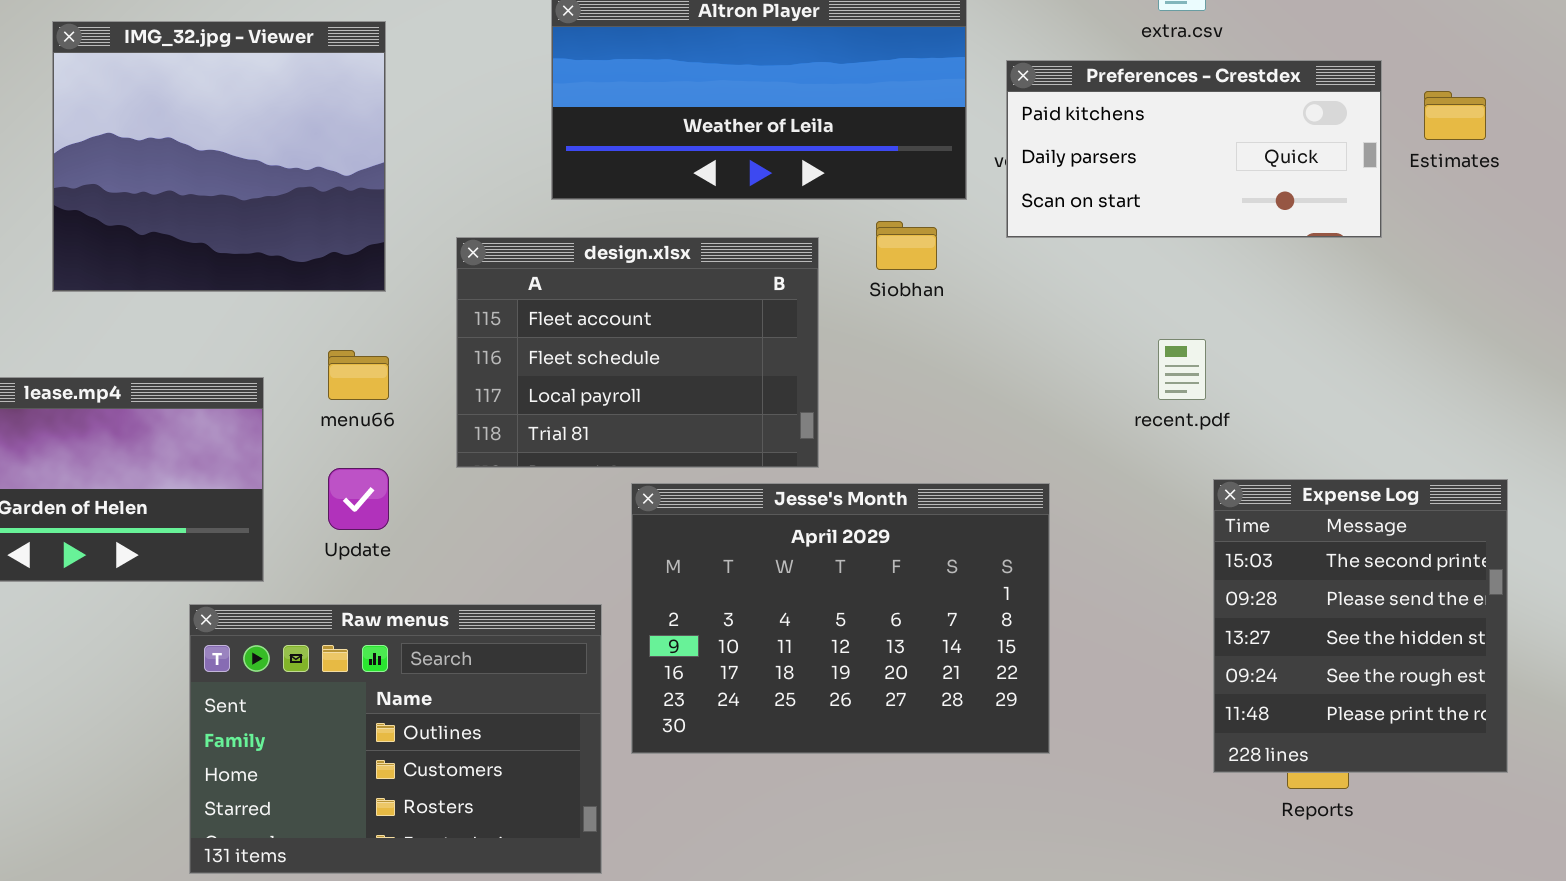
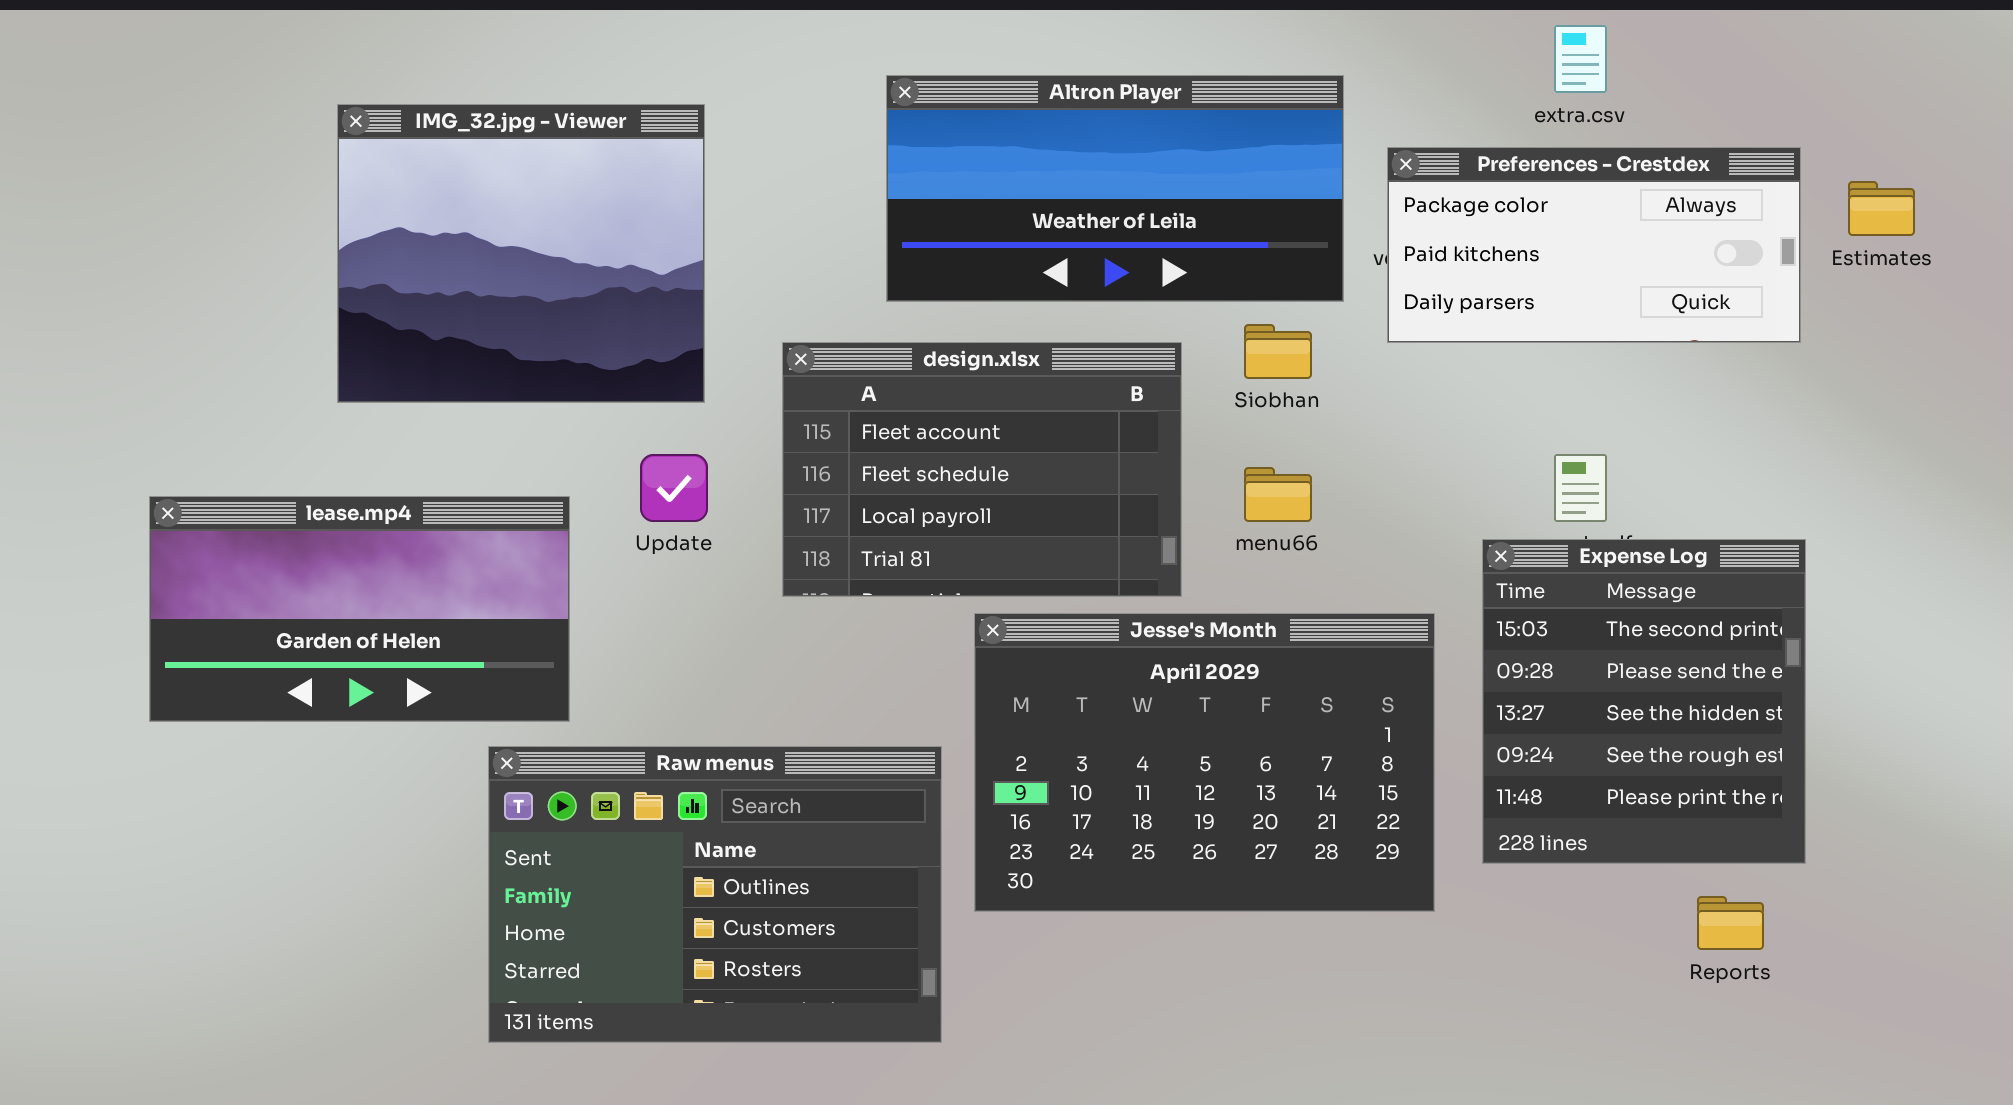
Preferences - Crestdex: [1006,60,1382,238] -> [1387,147,1801,343], scrolled up 1 row
menu66: [328,350,389,400] -> [1244,467,1312,522], moved
Update: [328,468,389,530] -> [640,454,708,522], moved
Expense Log: [1213,479,1508,773] -> [1482,539,1806,864], moved

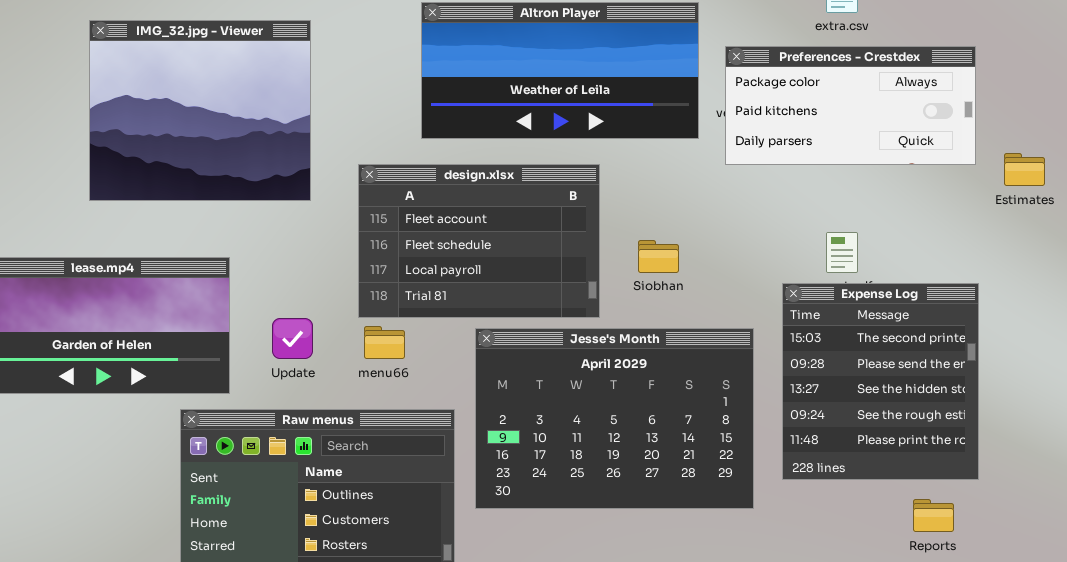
Estimates: [1848,181,1915,236] -> [1004,153,1045,186], moved
Siobhan: [1244,324,1312,379] -> [638,240,679,273], moved
Update: [640,454,708,522] -> [272,318,313,359], moved
menu66: [1244,467,1312,522] -> [364,326,405,359], moved

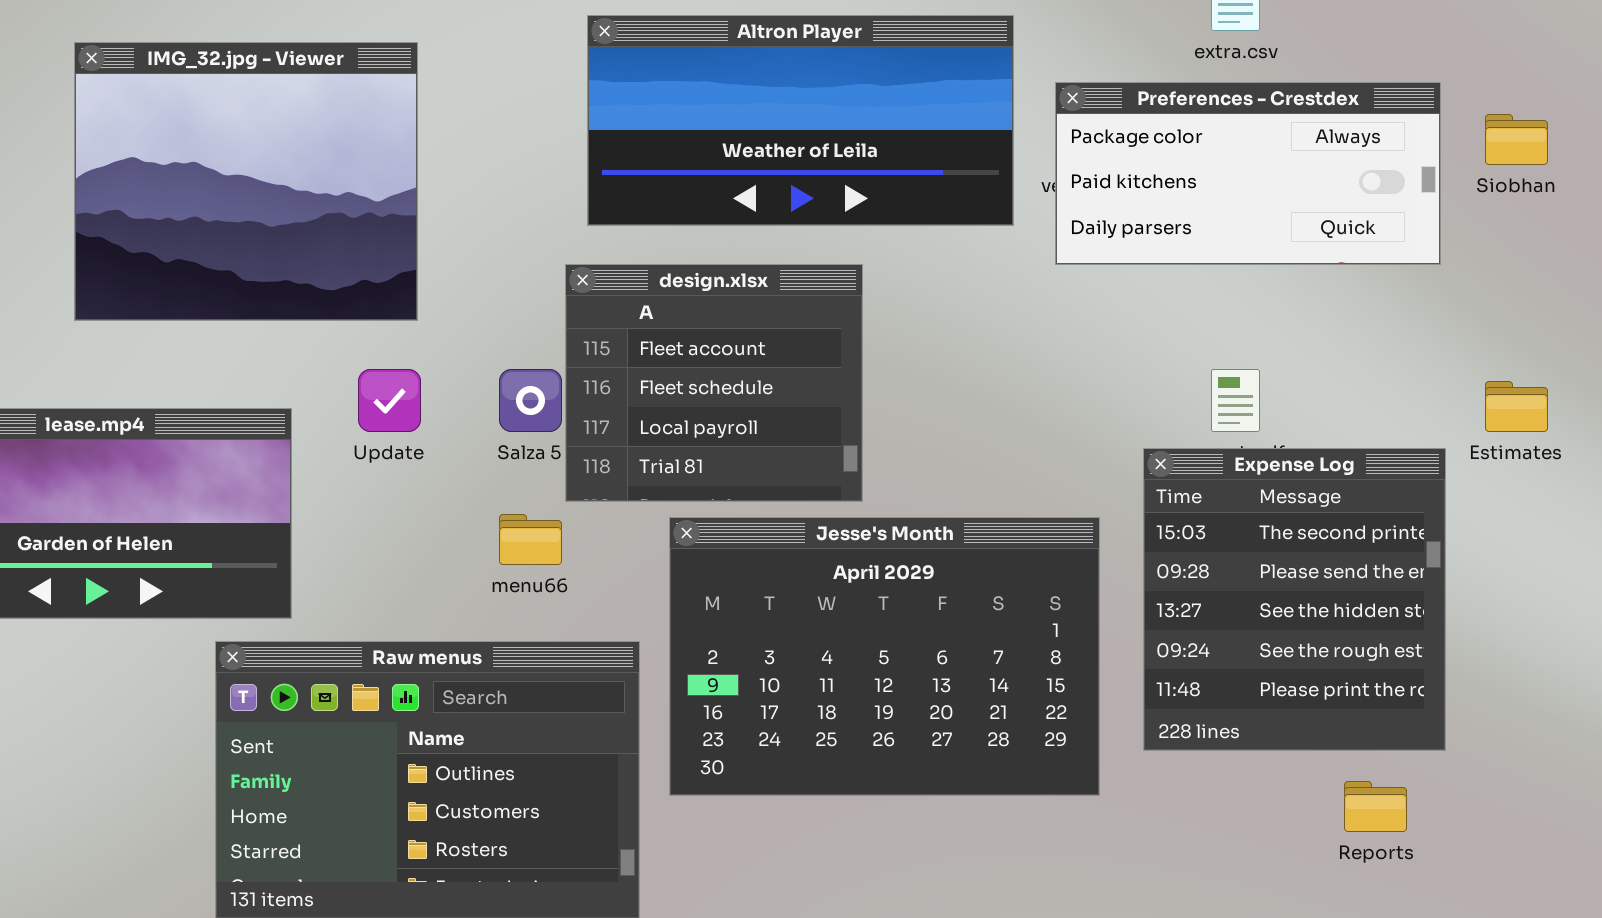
Estimates: [1004,153,1045,186] -> [1485,381,1548,432], moved
design.xlsx: [358,164,600,318] -> [565,264,863,502], resized
Siobhan: [638,240,679,273] -> [1485,114,1548,165], moved
Update: [272,318,313,359] -> [358,369,421,432], moved

